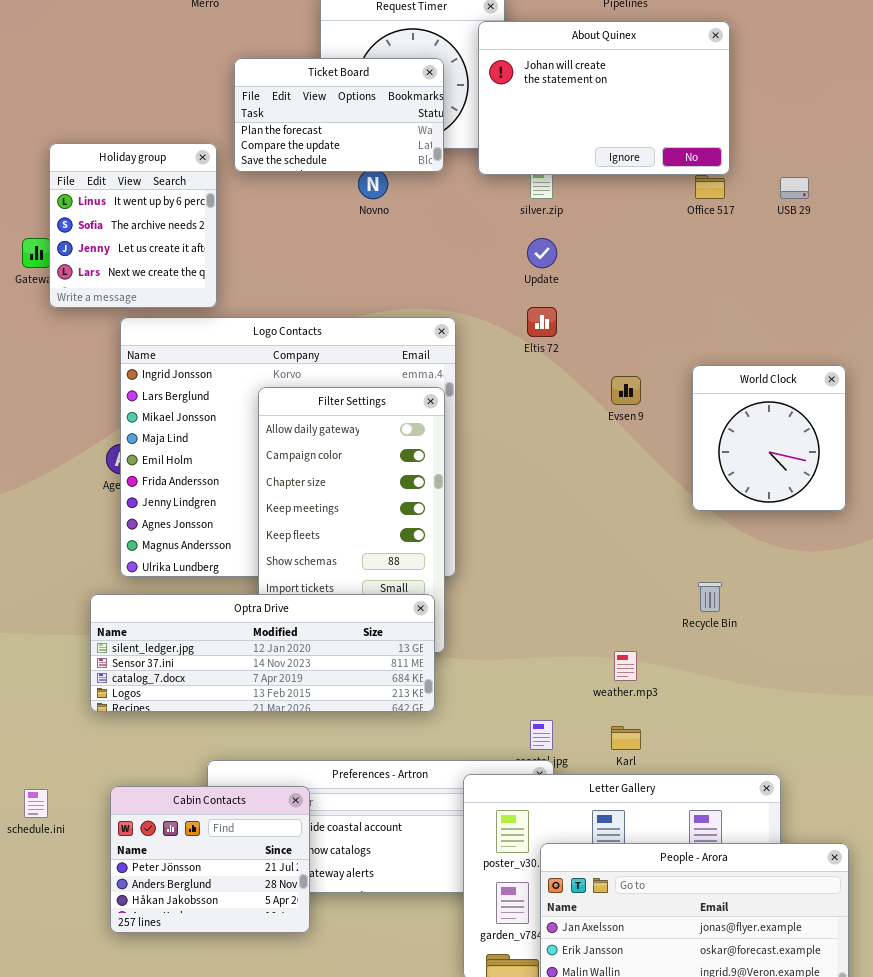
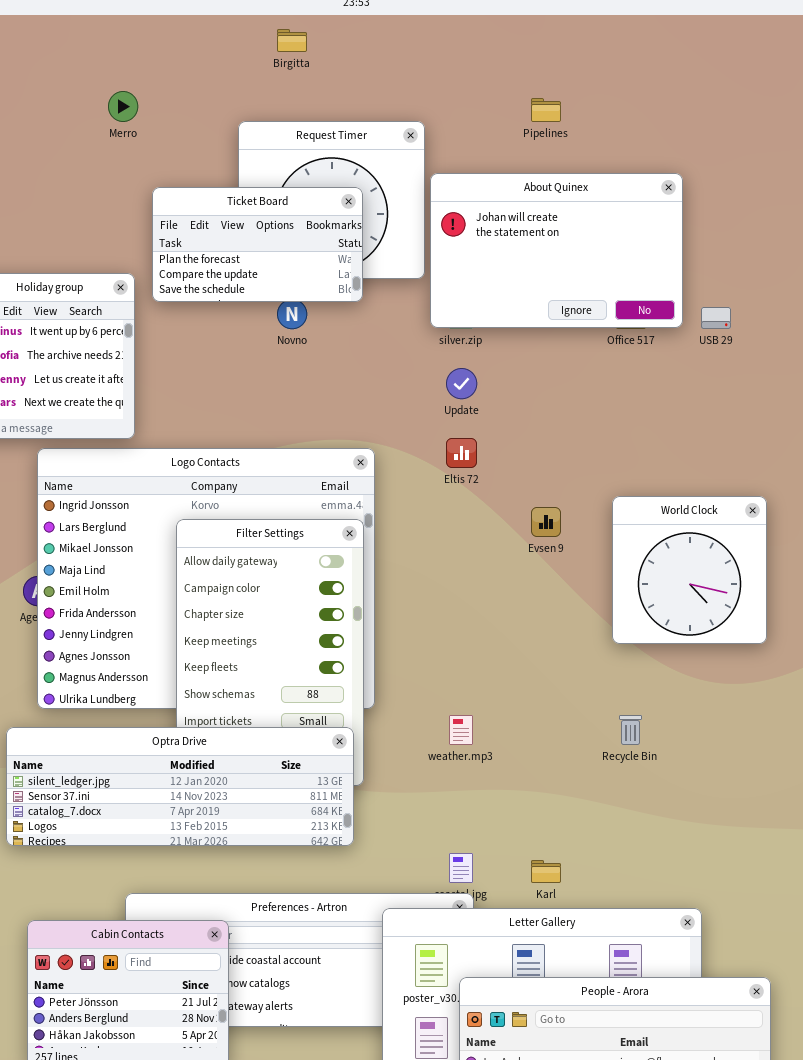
About Quinex: [478,21,730,175] -> [430,173,683,328], moved
weather.mp3: [614,651,637,681] -> [449,715,473,745], moved

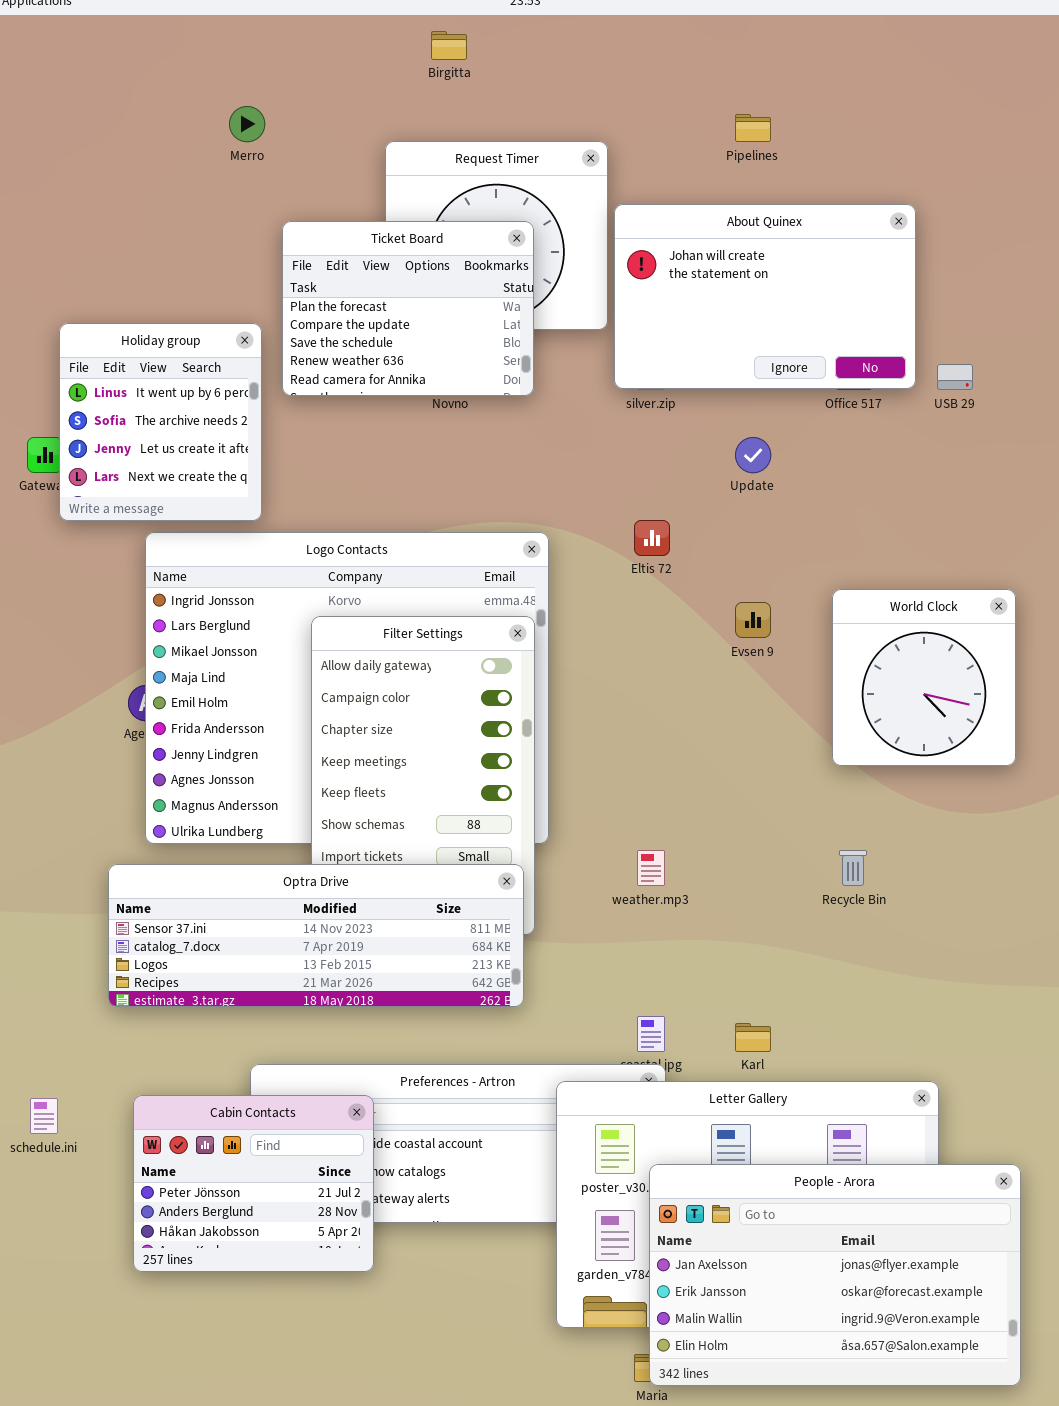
Ticket Board: [152,187,363,302] -> [282,221,534,396], resized
Update: [446,368,477,399] -> [735,437,771,473], moved
Optra Drive: [6,727,354,846] -> [108,864,524,1007], scrolled down 1 row

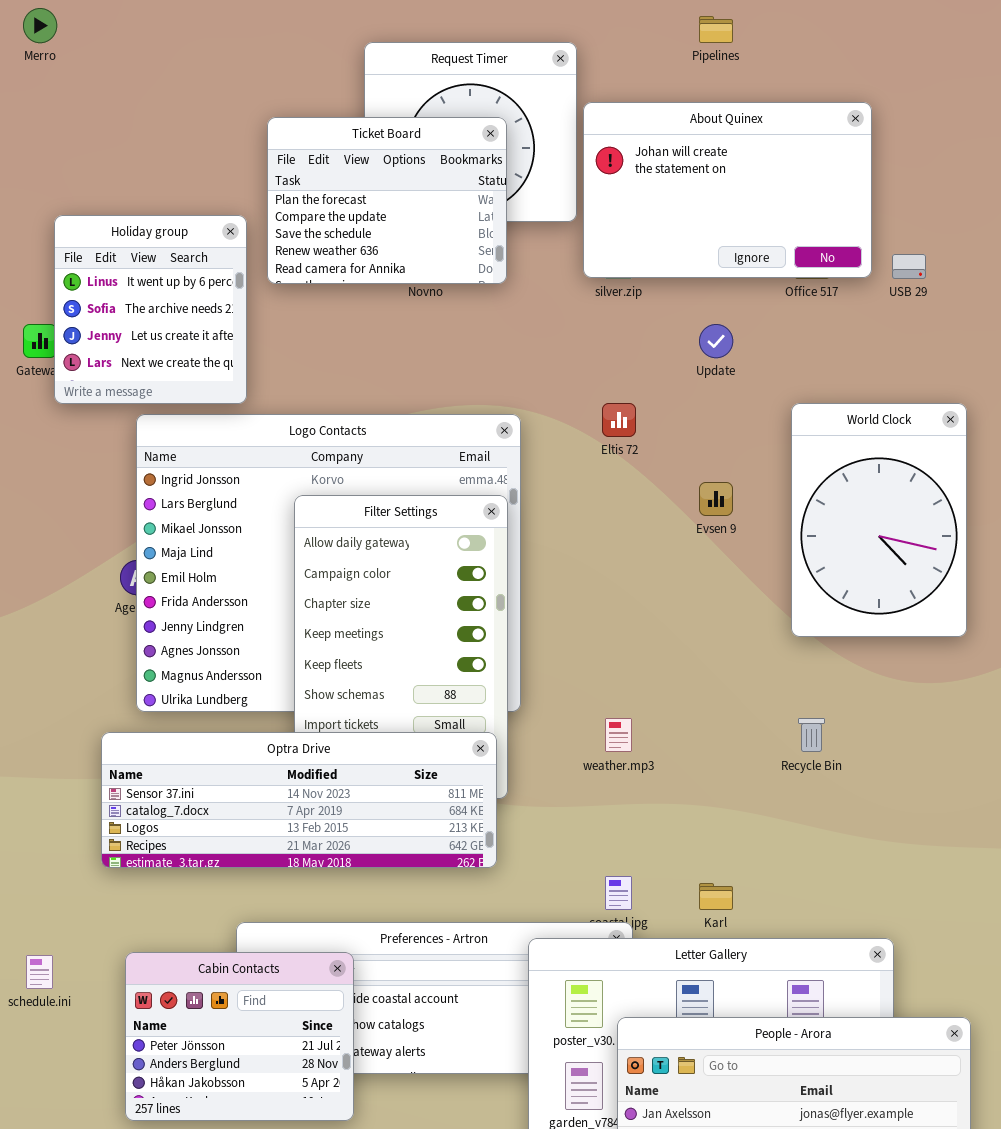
Merro: [229,106,265,142] -> [23,8,57,43], moved
World Clock: [832,589,1016,766] -> [791,403,967,637], resized

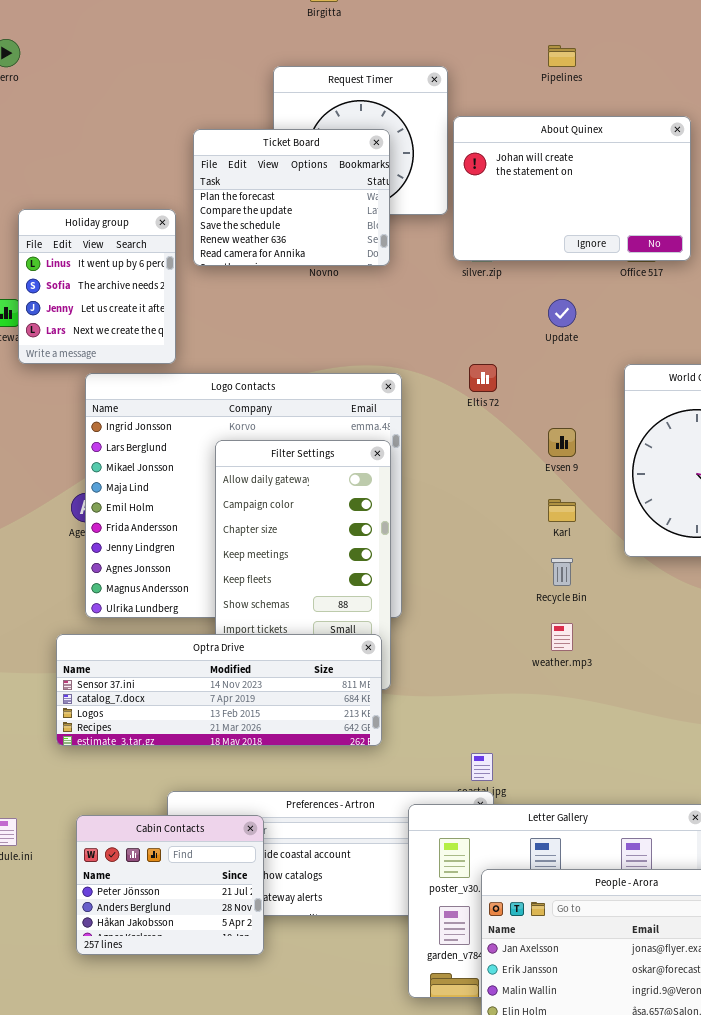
weather.mp3: [605,718,632,752] -> [551,623,573,651], moved
Recycle Bin: [798,718,825,752] -> [551,558,573,586], moved
Karl: [699,883,733,910] -> [548,499,576,522], moved

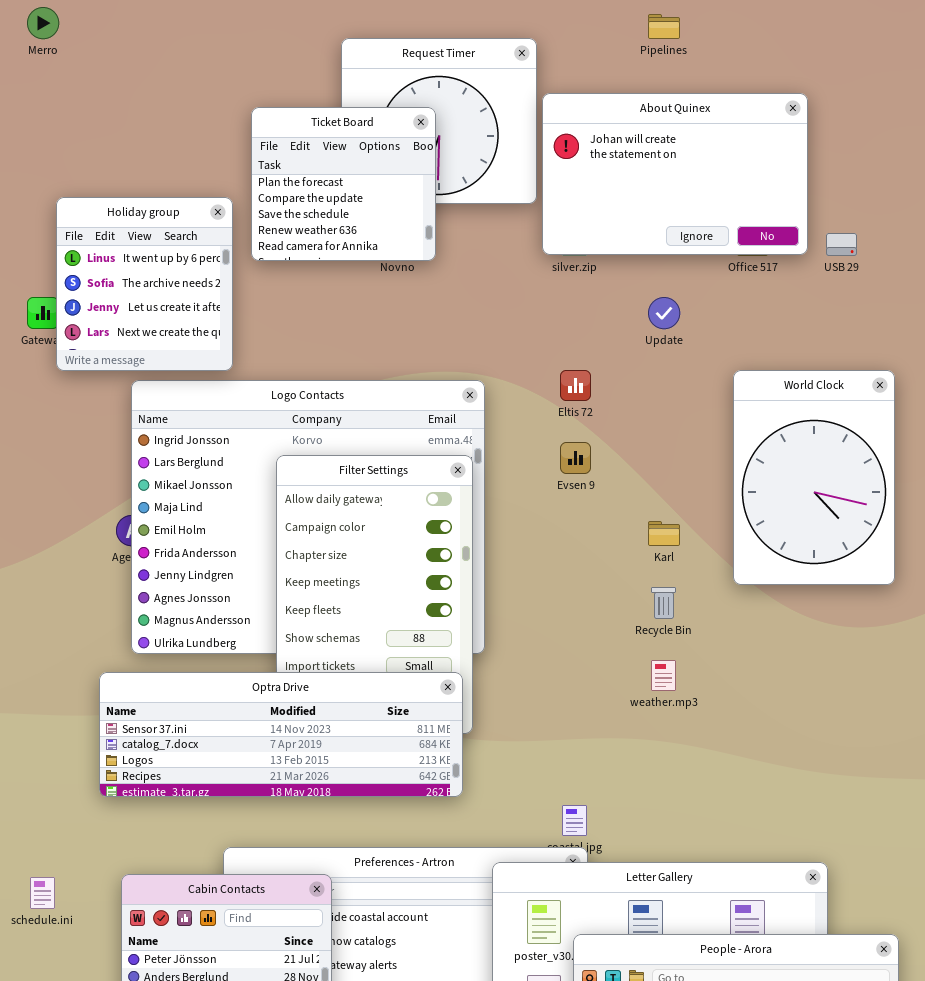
Ticket Board: [193,129,390,266] -> [251,107,436,261], resized
Evsen 9: [548,428,576,457] -> [560,442,591,474], moved

